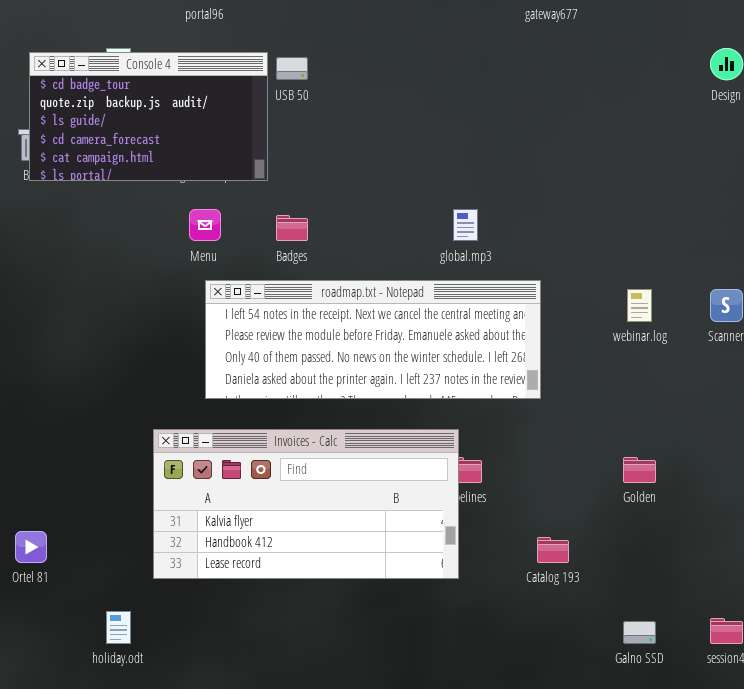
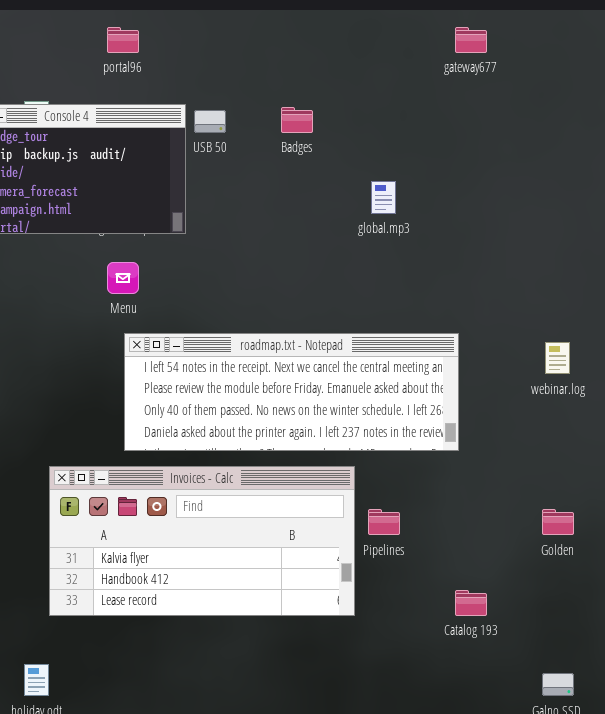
global.mp3: [453,209,478,241] -> [371,181,396,214], moved
Badges: [276,215,308,241] -> [281,107,313,133], moved
Invoices - Calc: [153,429,459,579] -> [49,466,355,616], moved

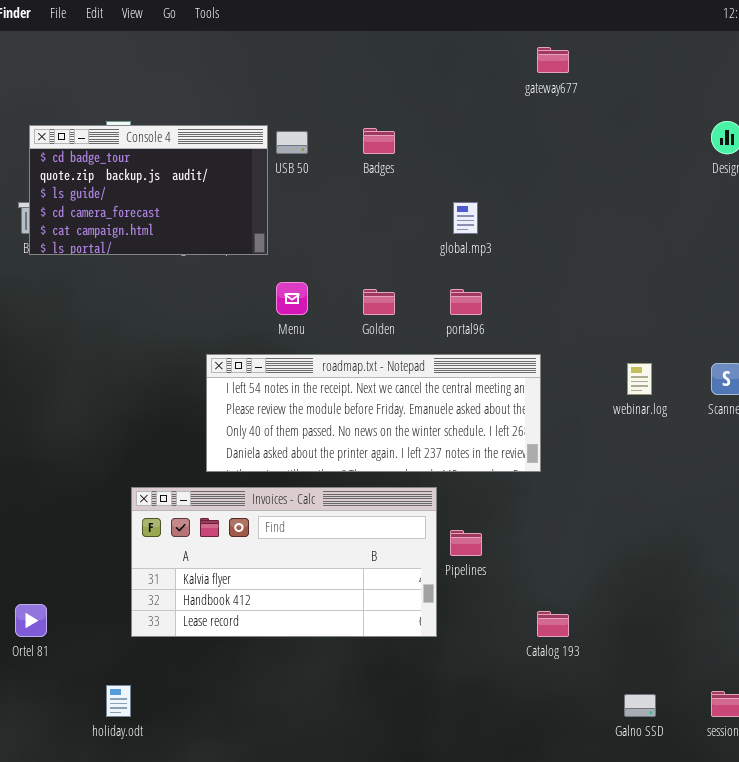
portal96: [107,27,139,53] -> [450,289,482,315], moved
Menu: [107,262,139,294] -> [276,282,308,315], moved
Golden: [542,509,574,535] -> [363,289,395,315], moved

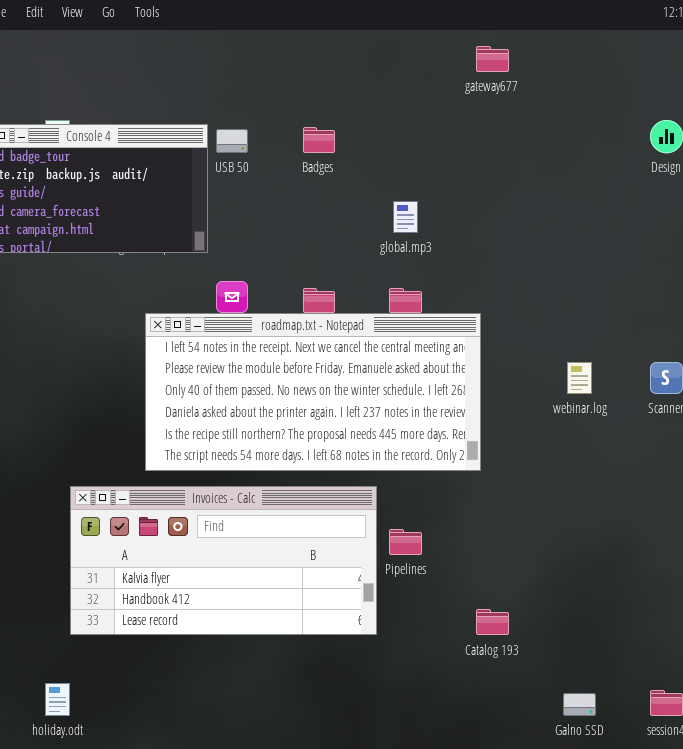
roadmap.txt - Notepad: [206,354,541,472] -> [145,313,481,471], resized

